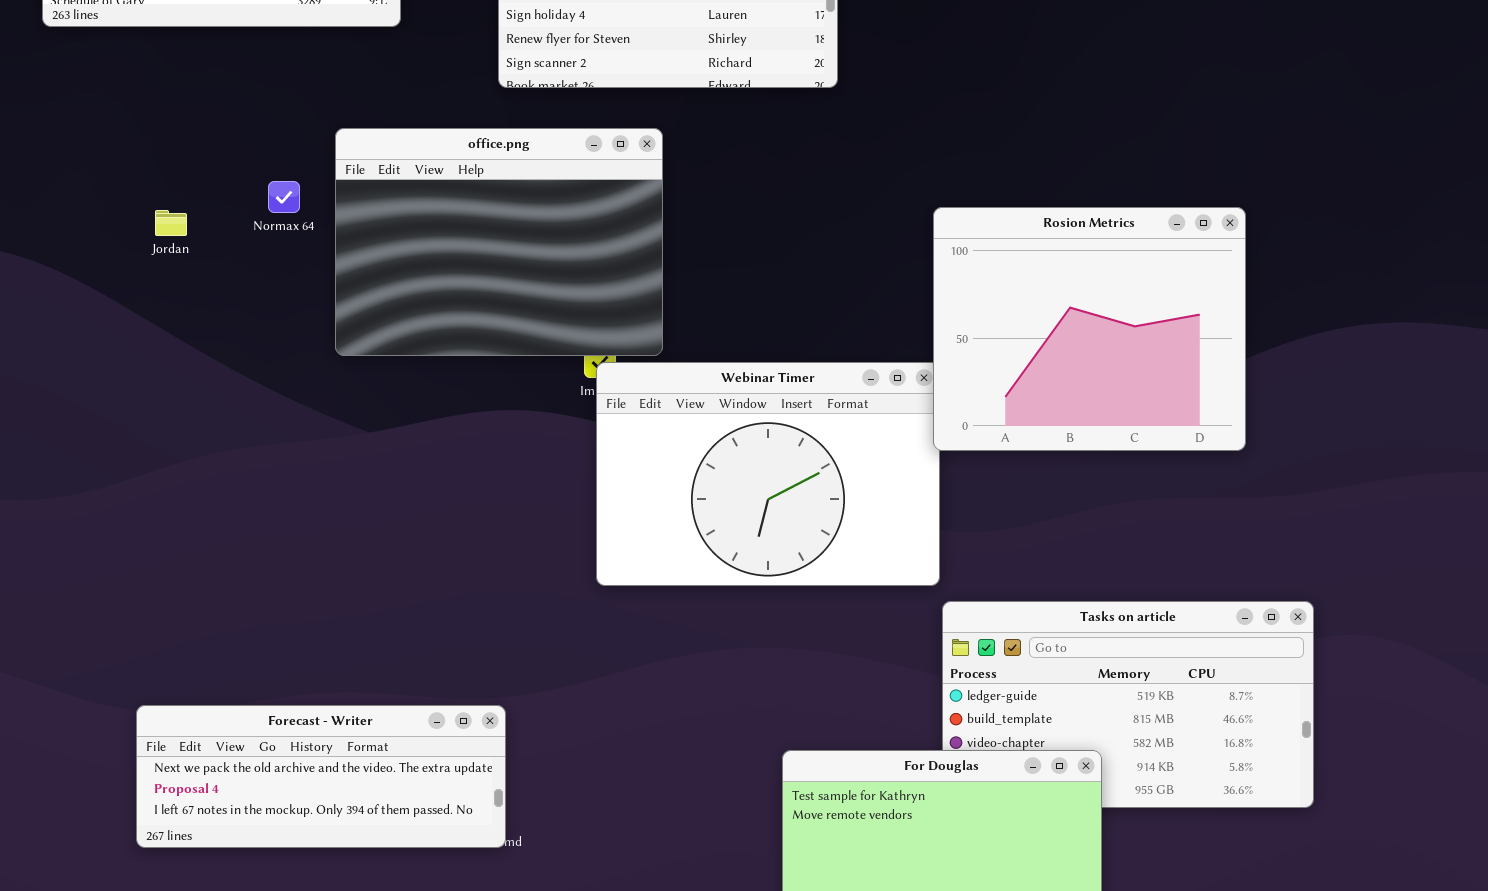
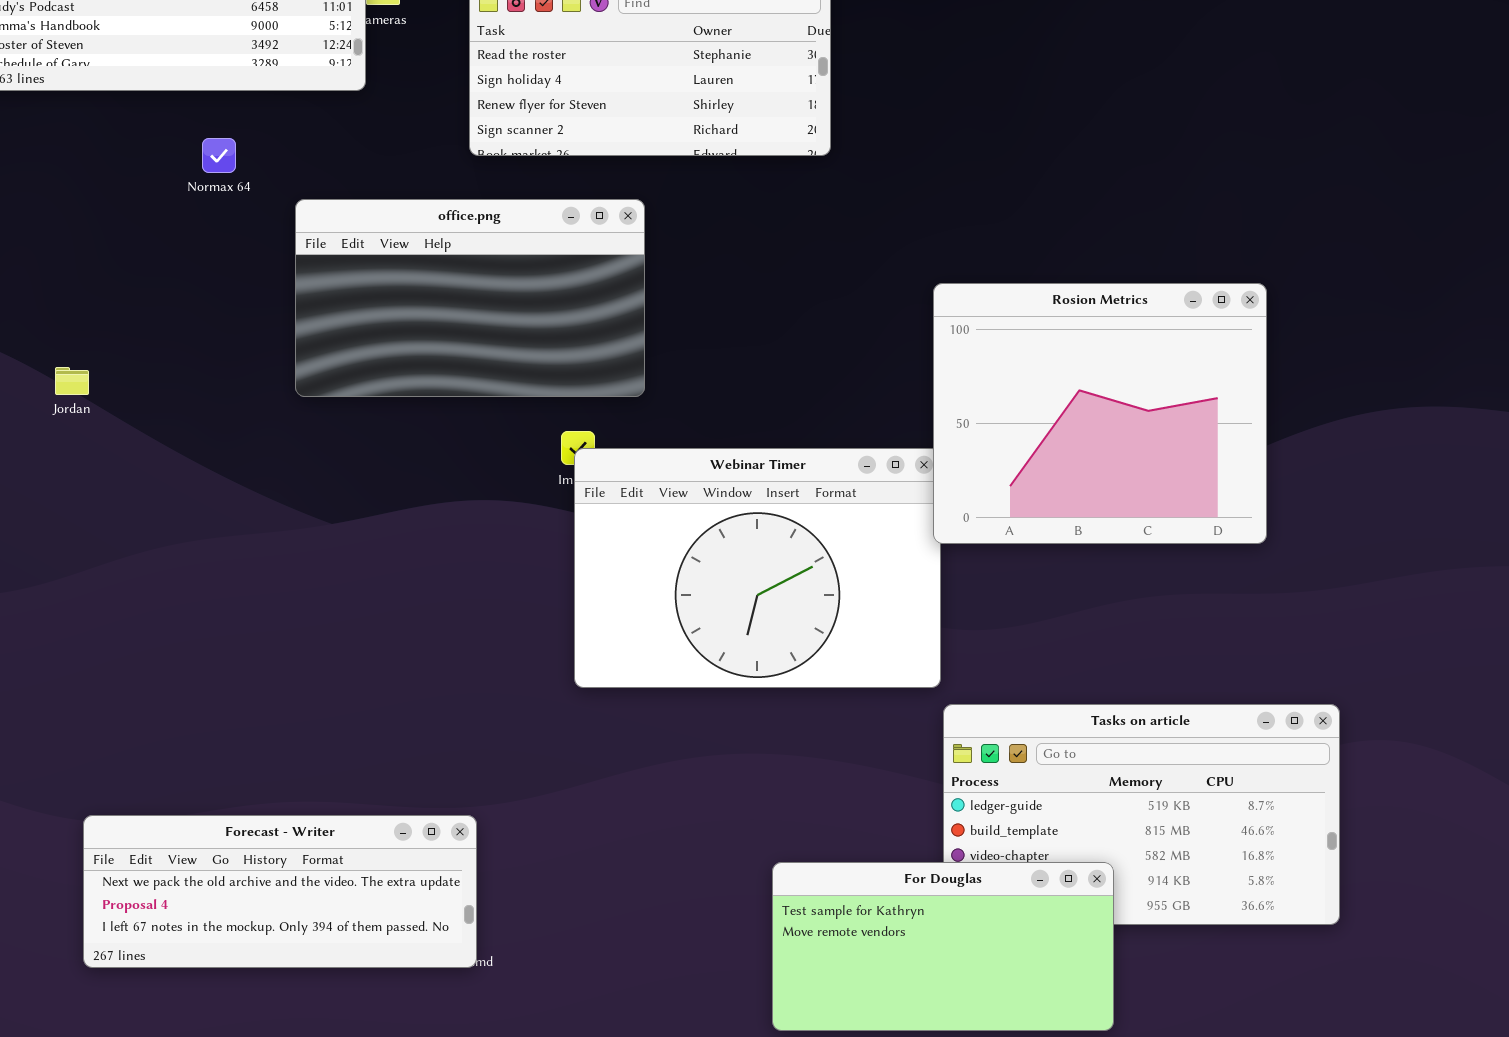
office.png: [335,128,663,356] -> [295,199,645,397], resized
Normax 64: [268,181,300,213] -> [202,138,236,173], moved
Jordan: [155,210,187,236] -> [55,367,89,395], moved

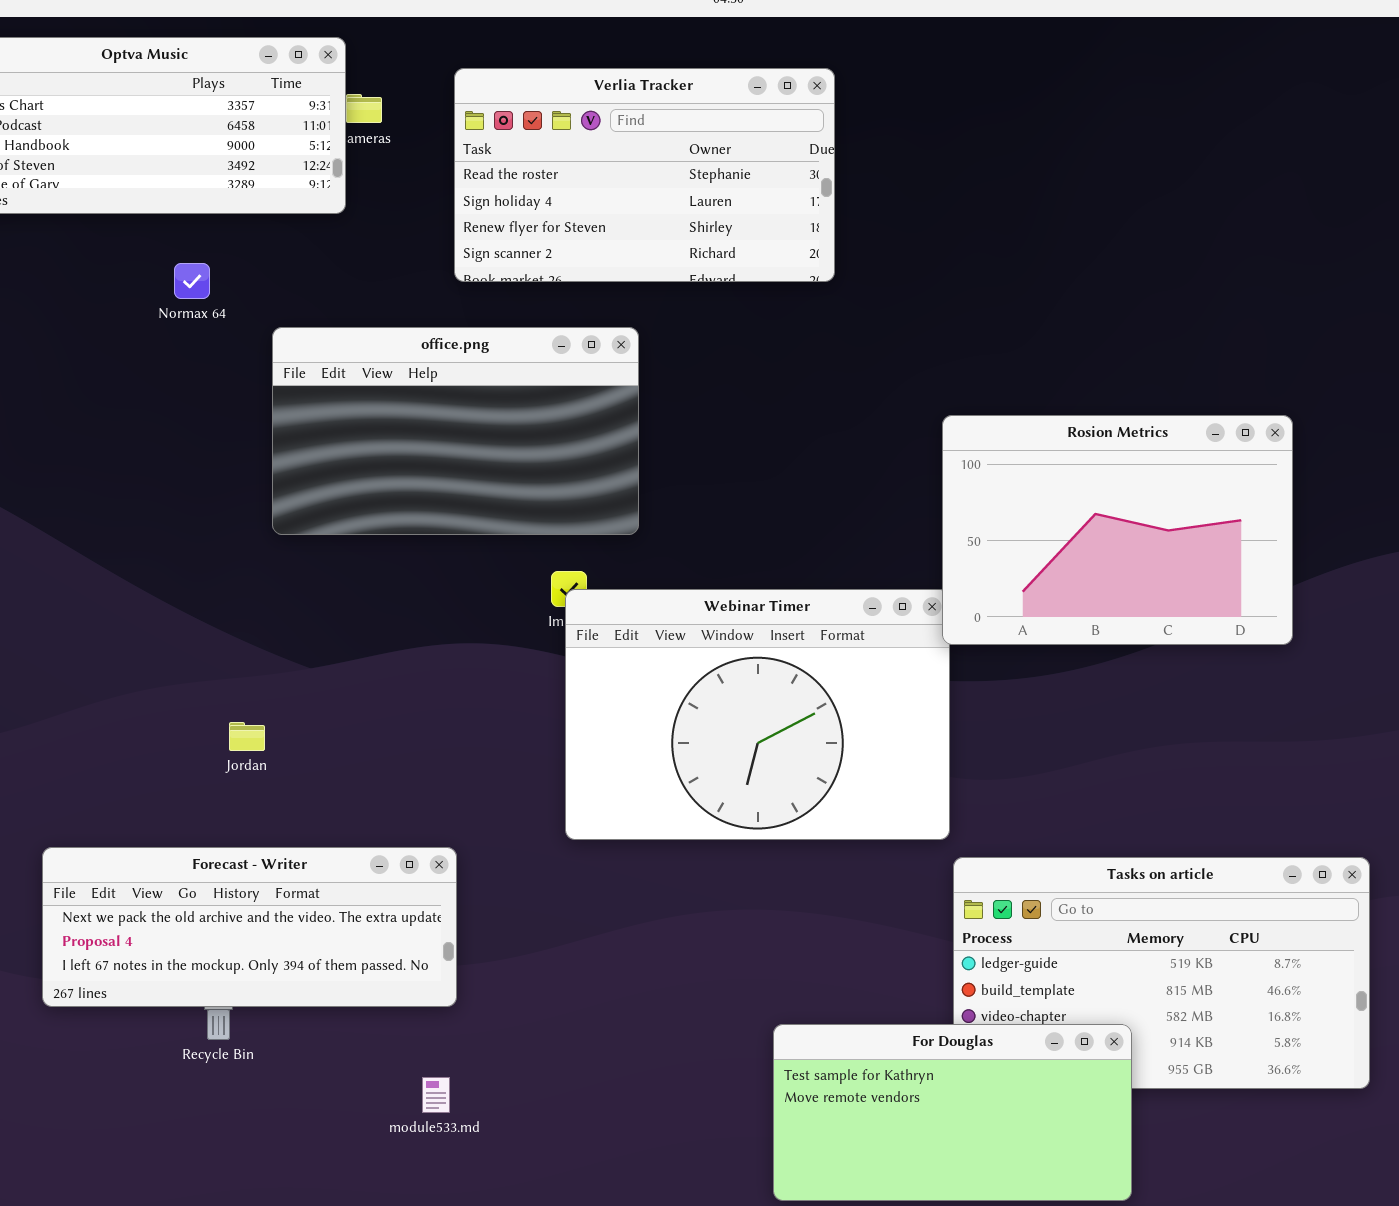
Rosion Metrics: [933,283,1267,544] -> [942,415,1293,645], resized
Jordan: [55,367,89,395] -> [229,722,265,751], moved
Forecast - Writer: [83,815,477,968] -> [42,847,457,1007], moved

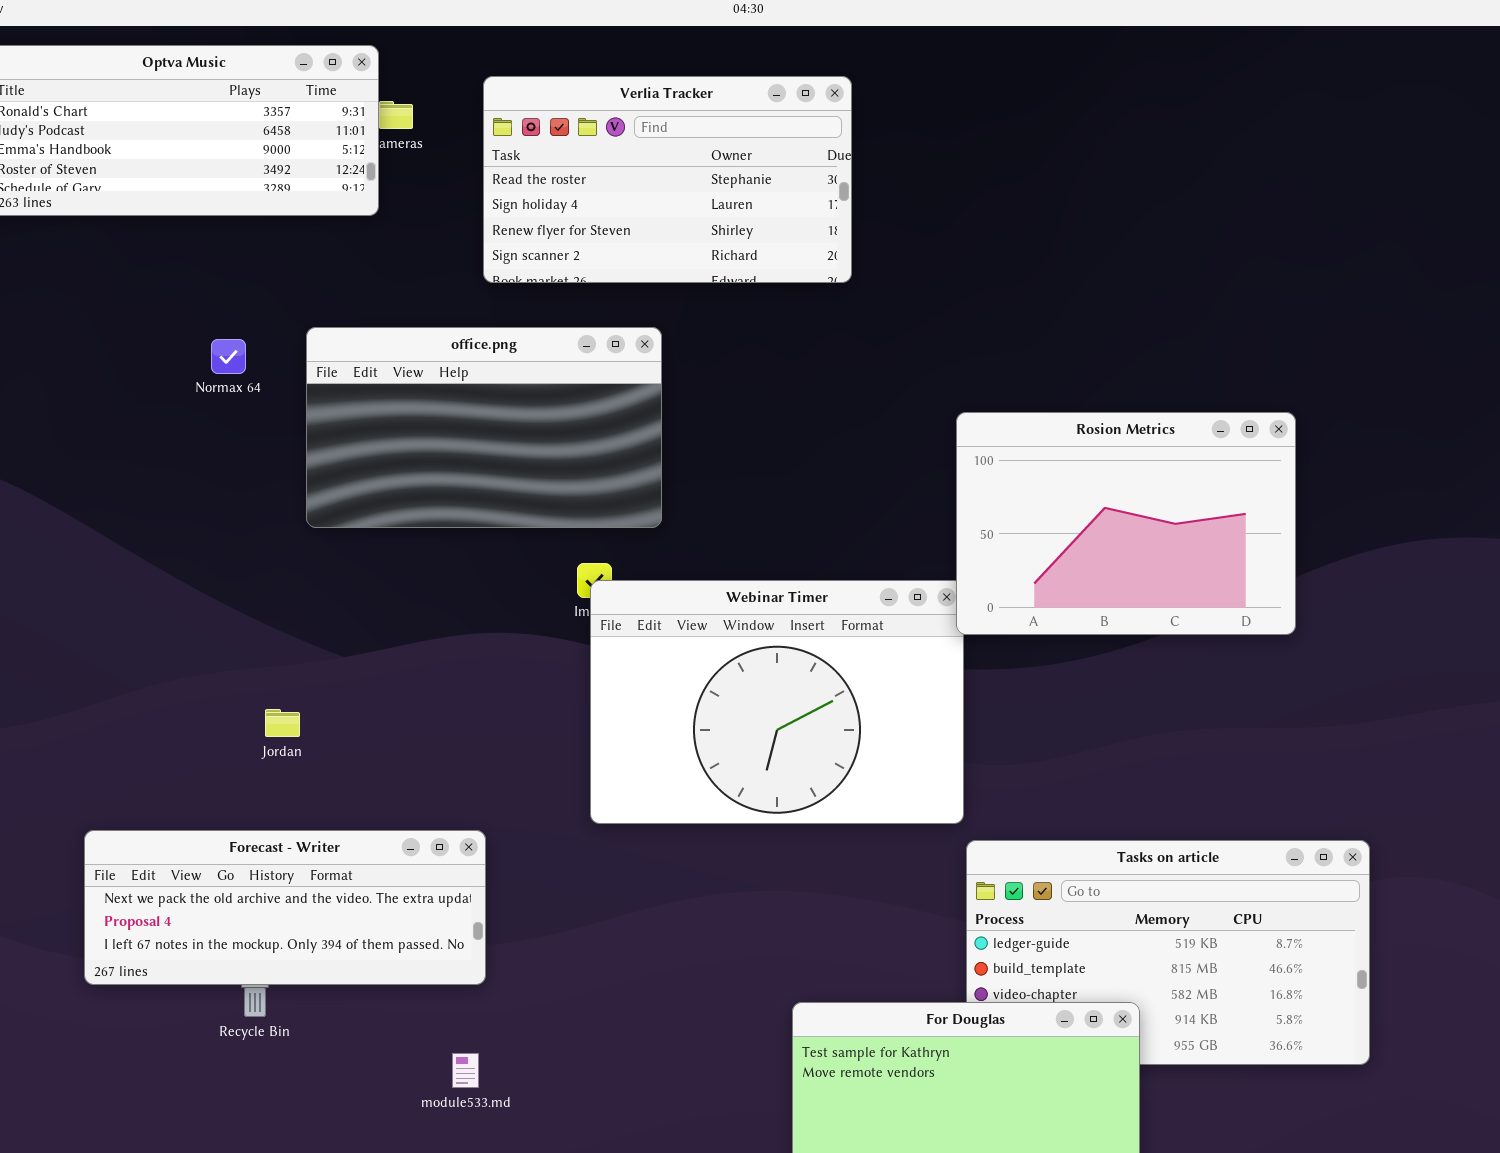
Normax 64: [174,263,210,299] -> [211,339,246,374], moved

